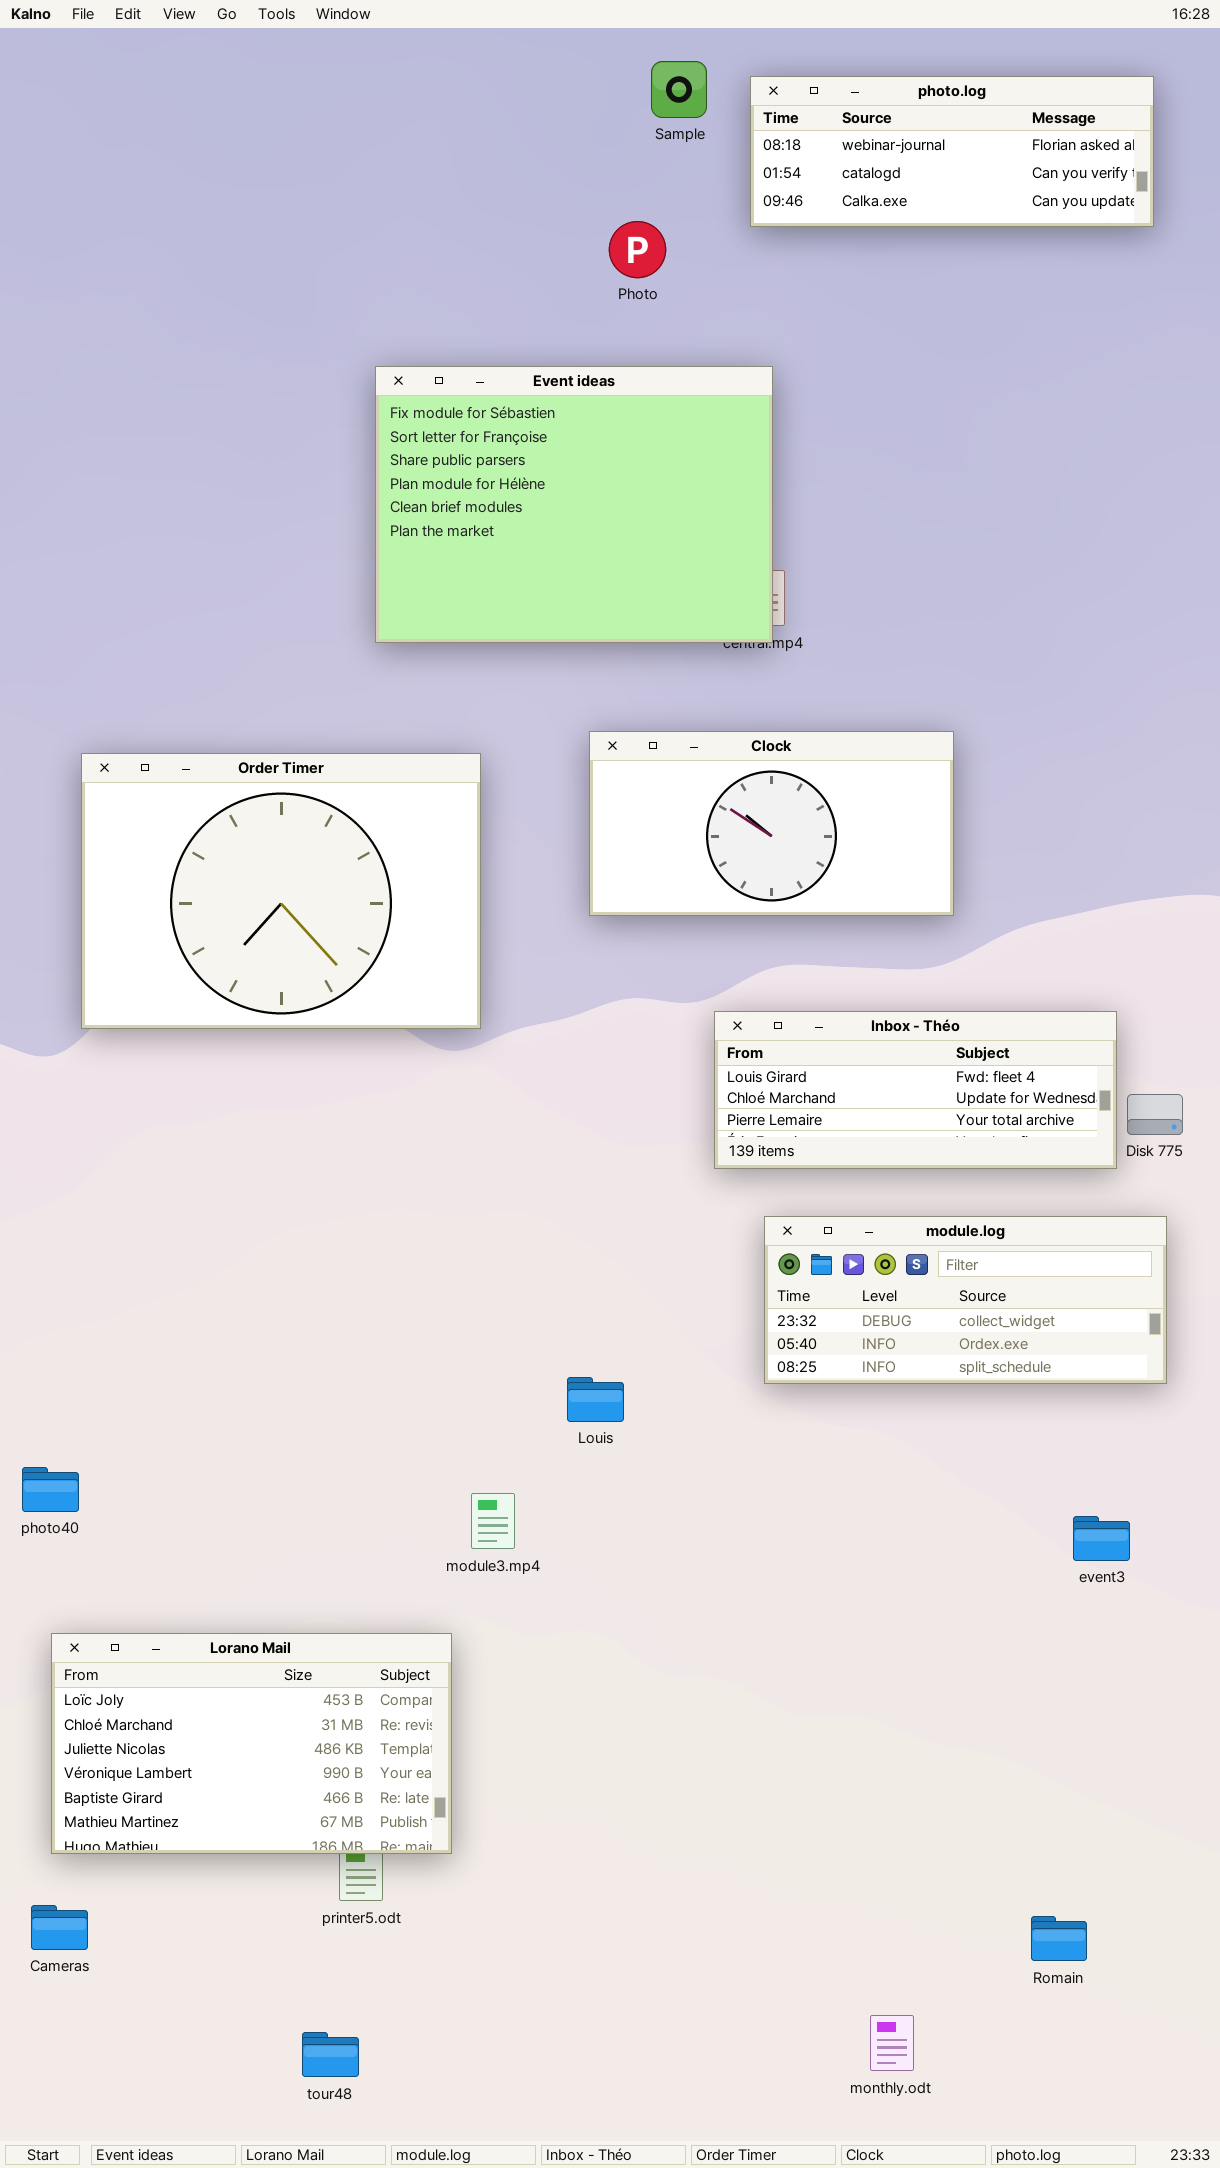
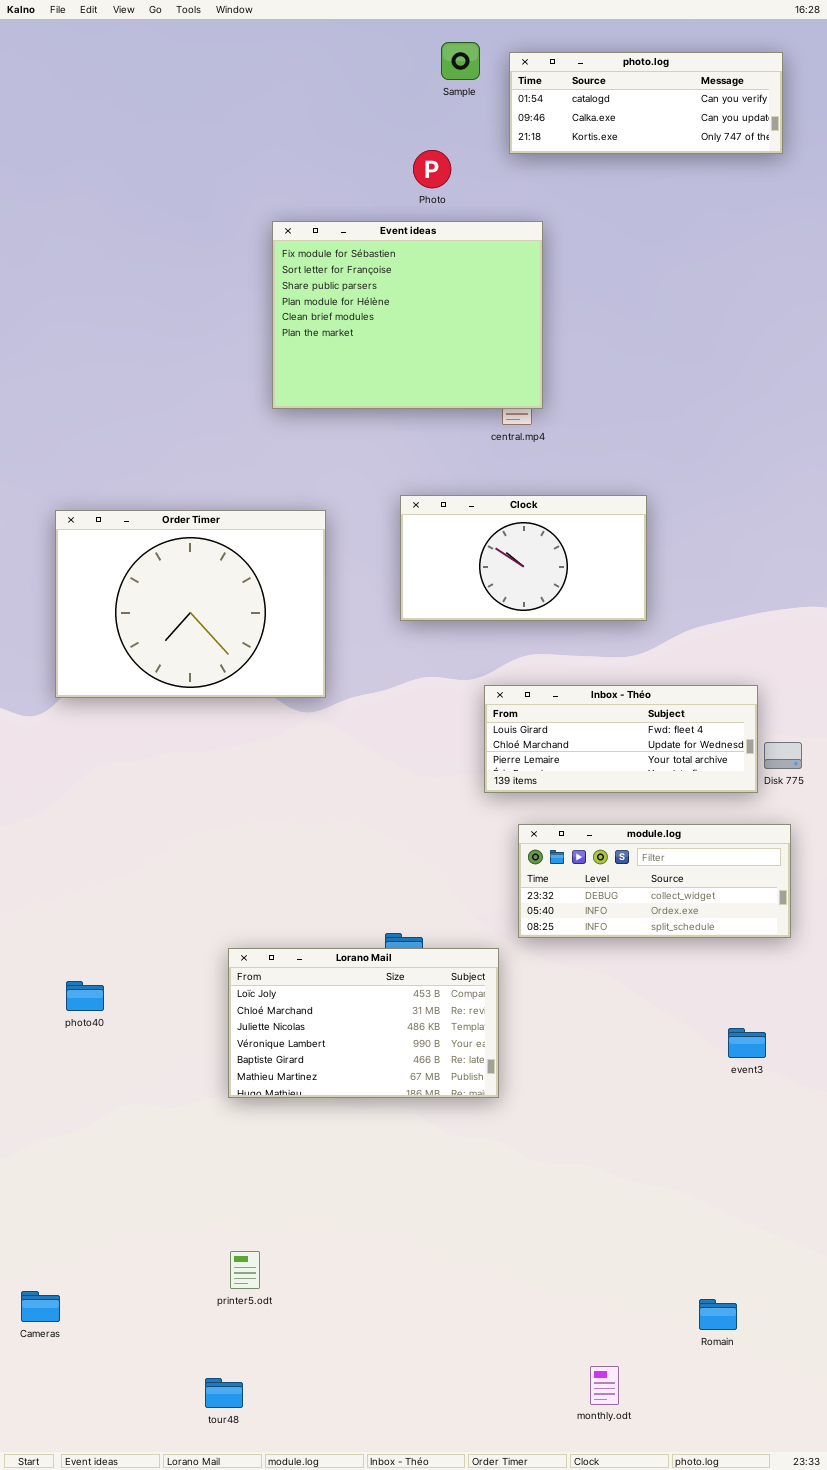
photo.log: [750,76,1154,227] -> [509,52,783,154], scrolled down 1 row
Event ideas: [375,366,773,643] -> [272,221,543,409], moved
photo40: [22,1467,79,1512] -> [66,981,104,1011], moved
Lorano Mail: [51,1633,452,1854] -> [228,948,499,1098], moved

